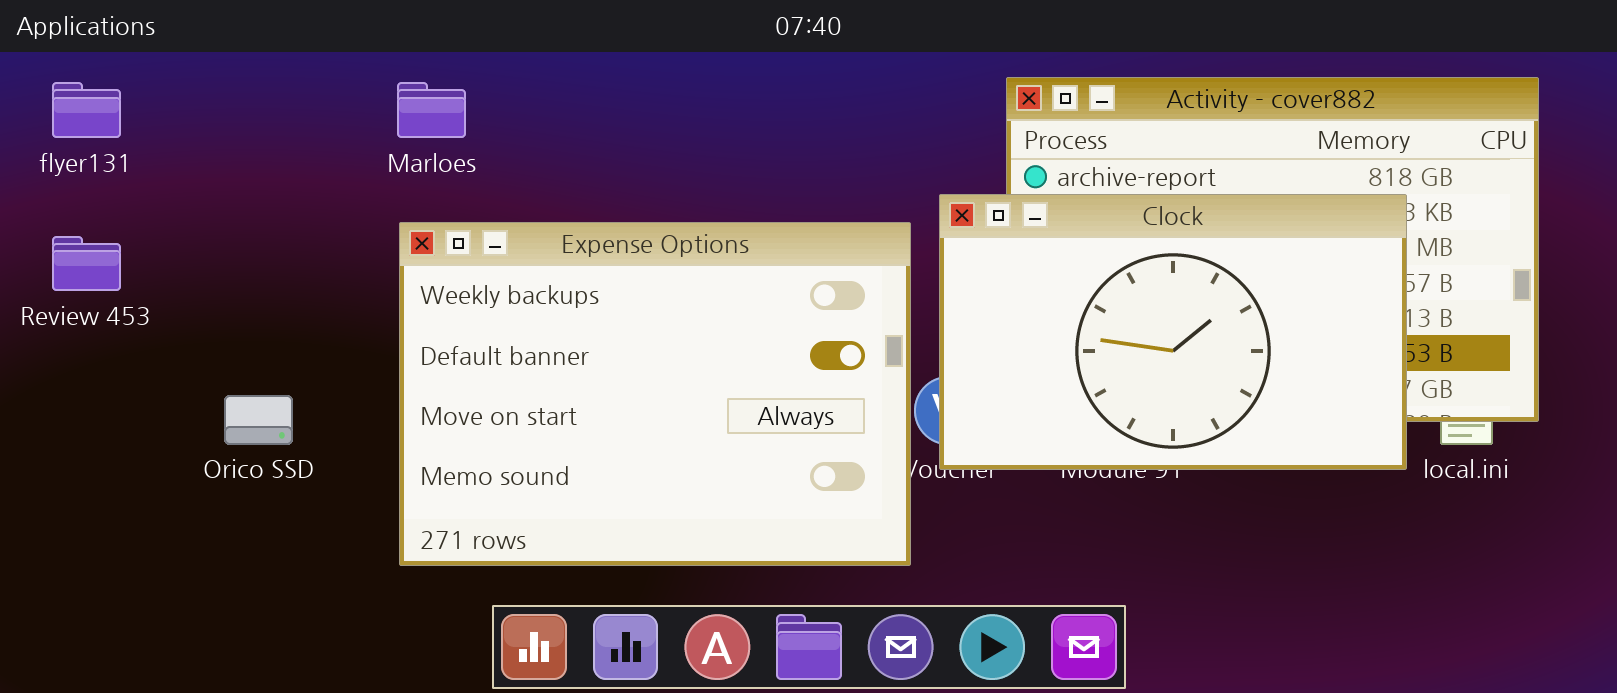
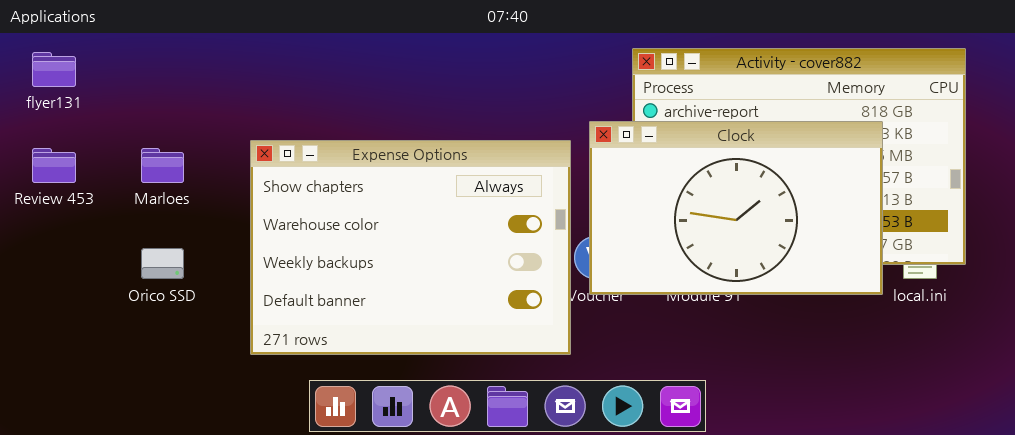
Marloes: [397,82,466,138] -> [141,148,184,183], moved
Expense Options: [399,222,911,566] -> [250,140,571,355], scrolled up 2 rows

